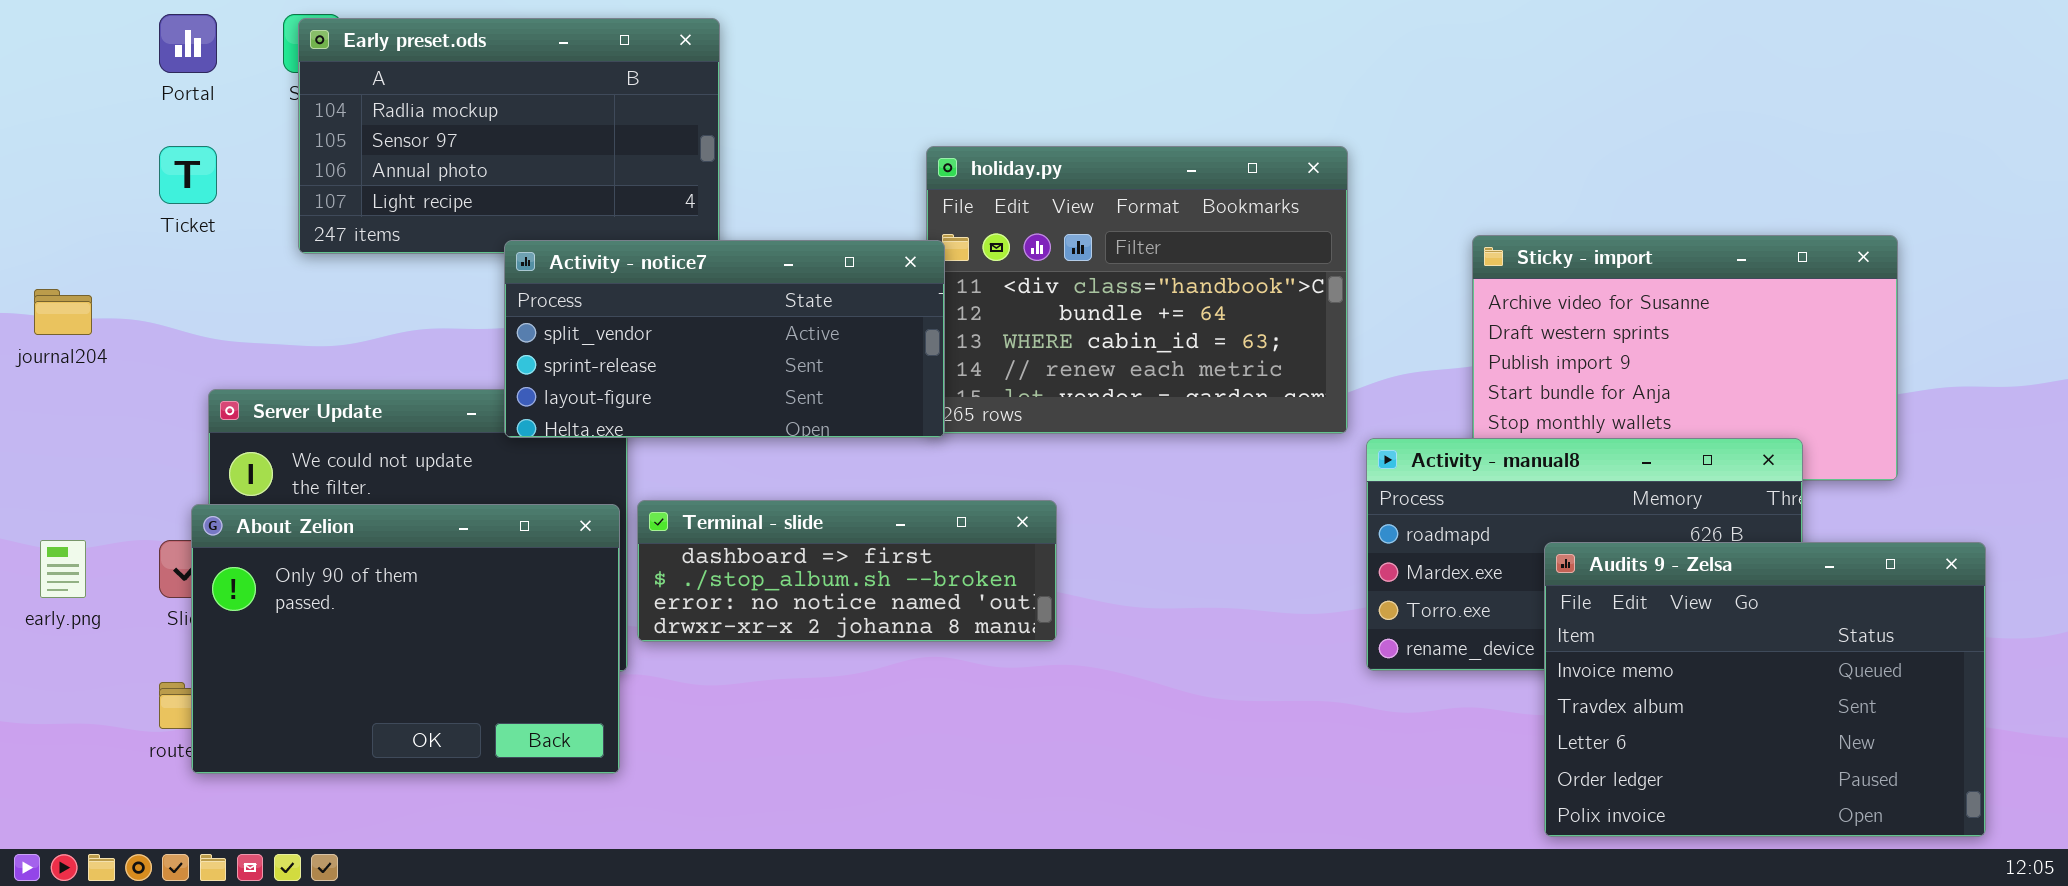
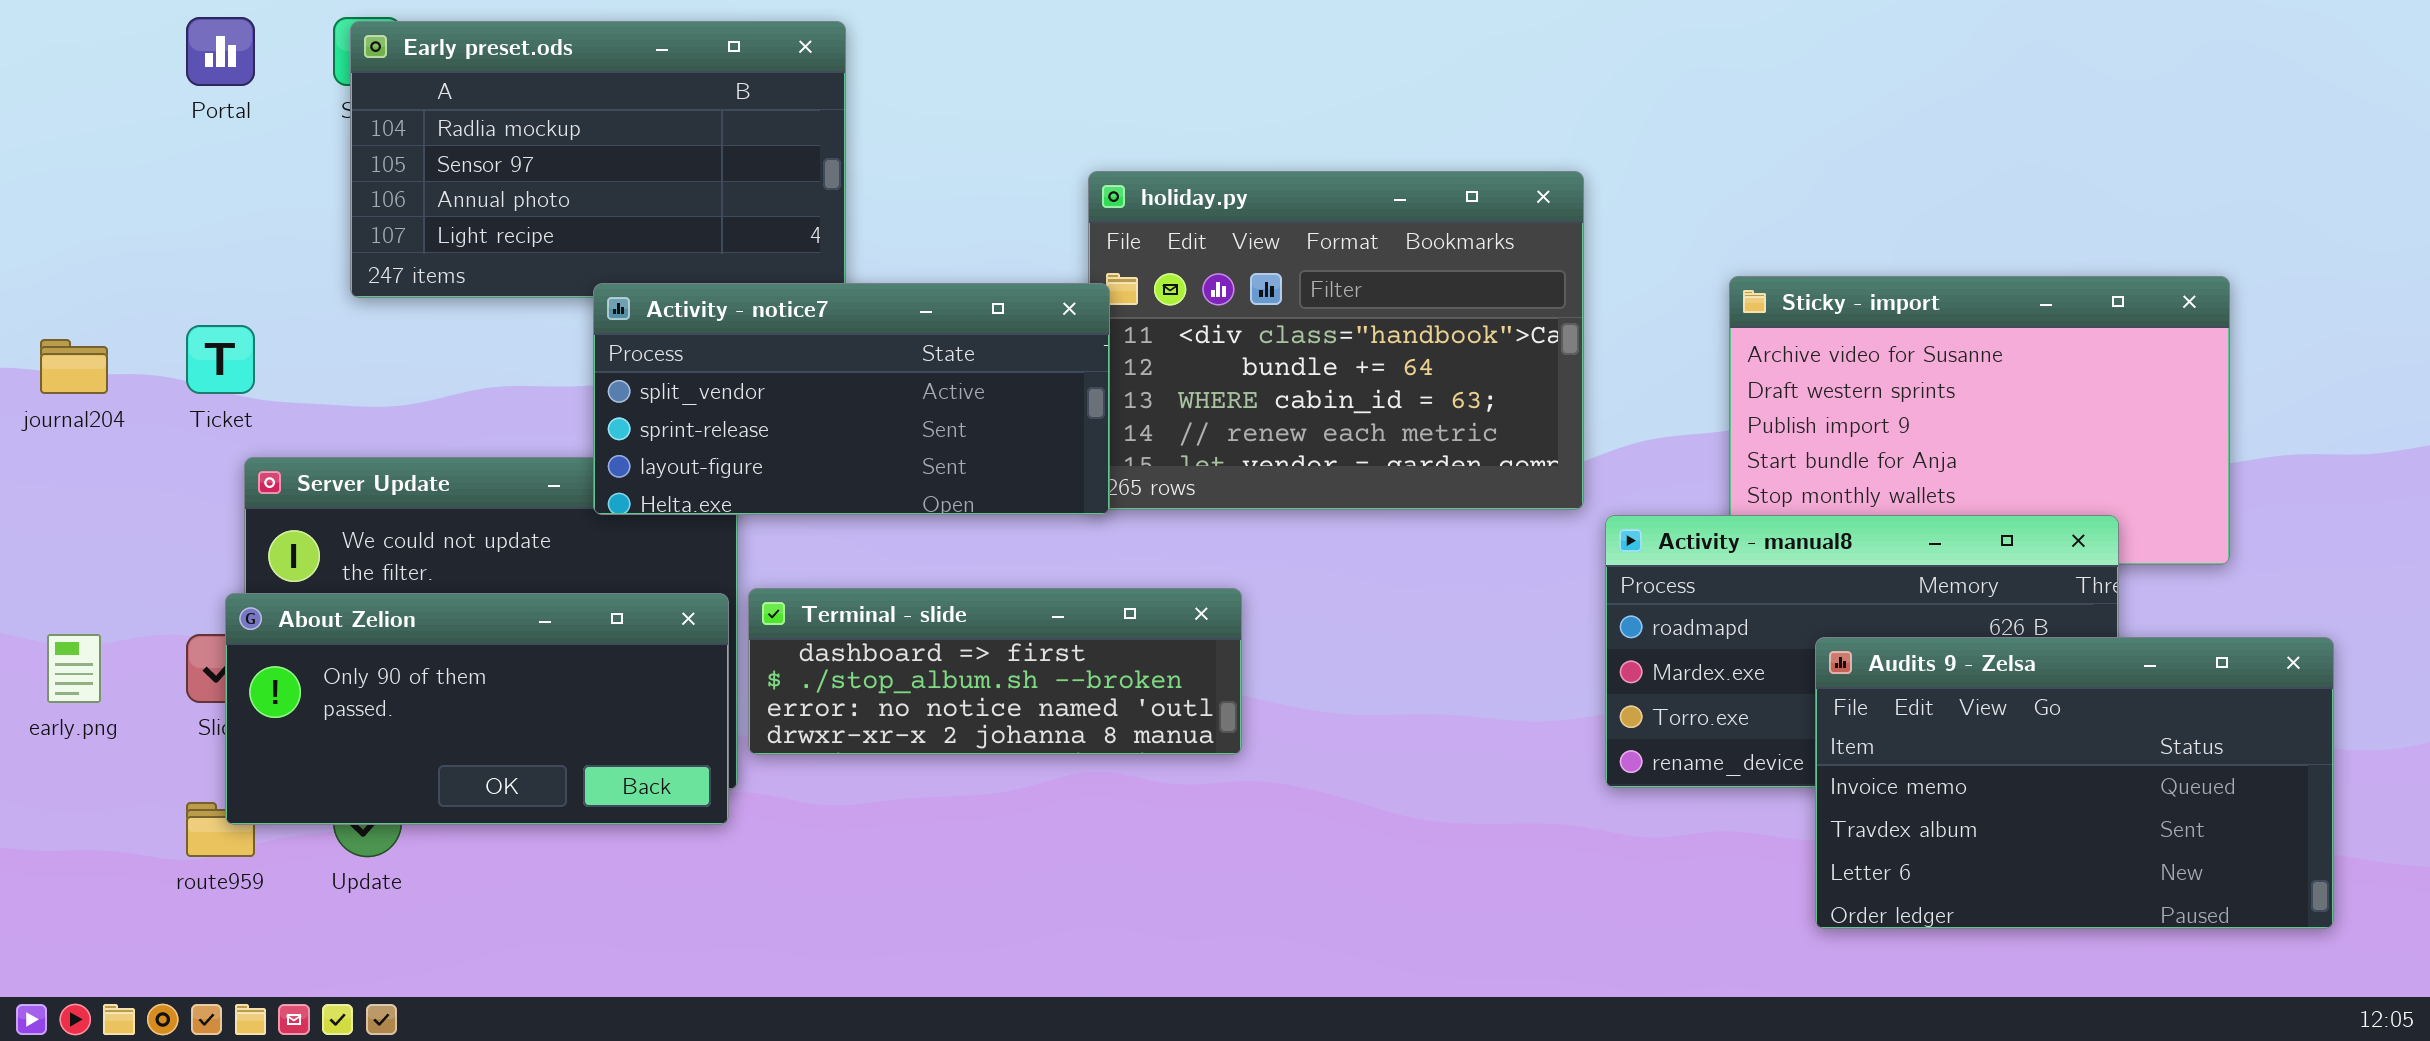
Ticket: [159,146,217,204] -> [186,325,255,394], moved
About Zelion: [191,504,620,774] -> [225,593,729,825], resized
Audits 9 - Zelsa: [1544,542,1986,837] -> [1815,637,2334,929], resized

